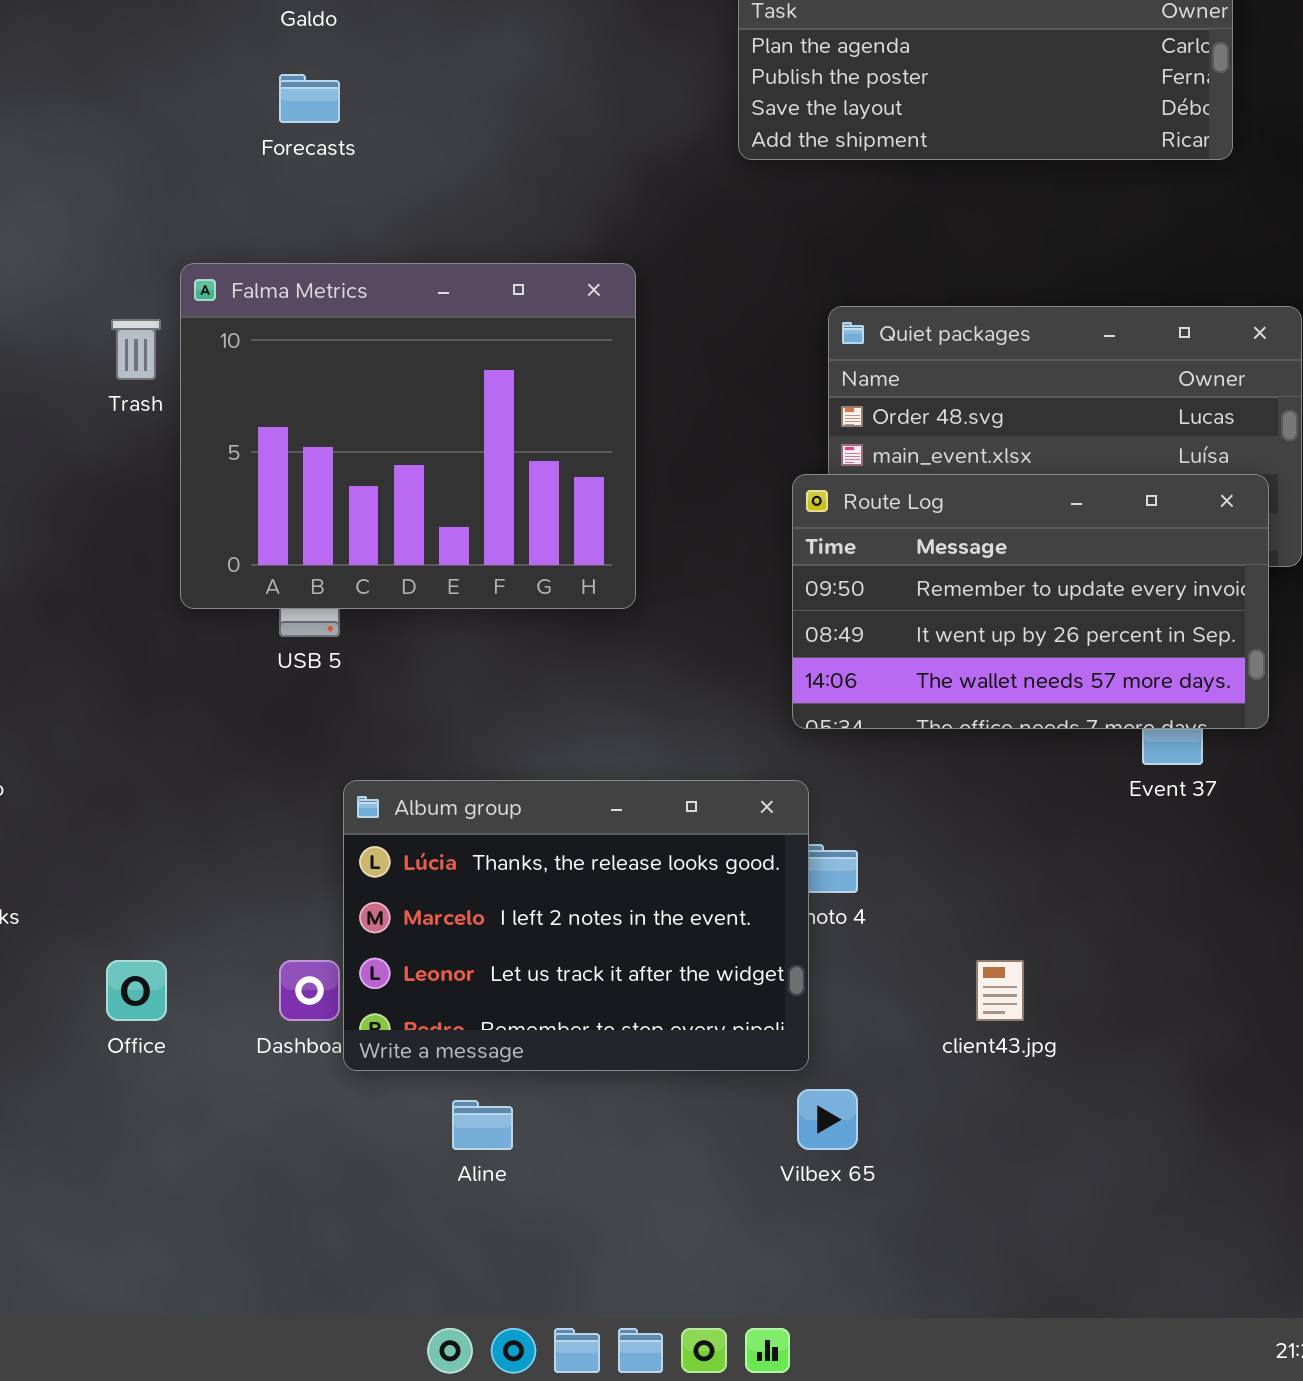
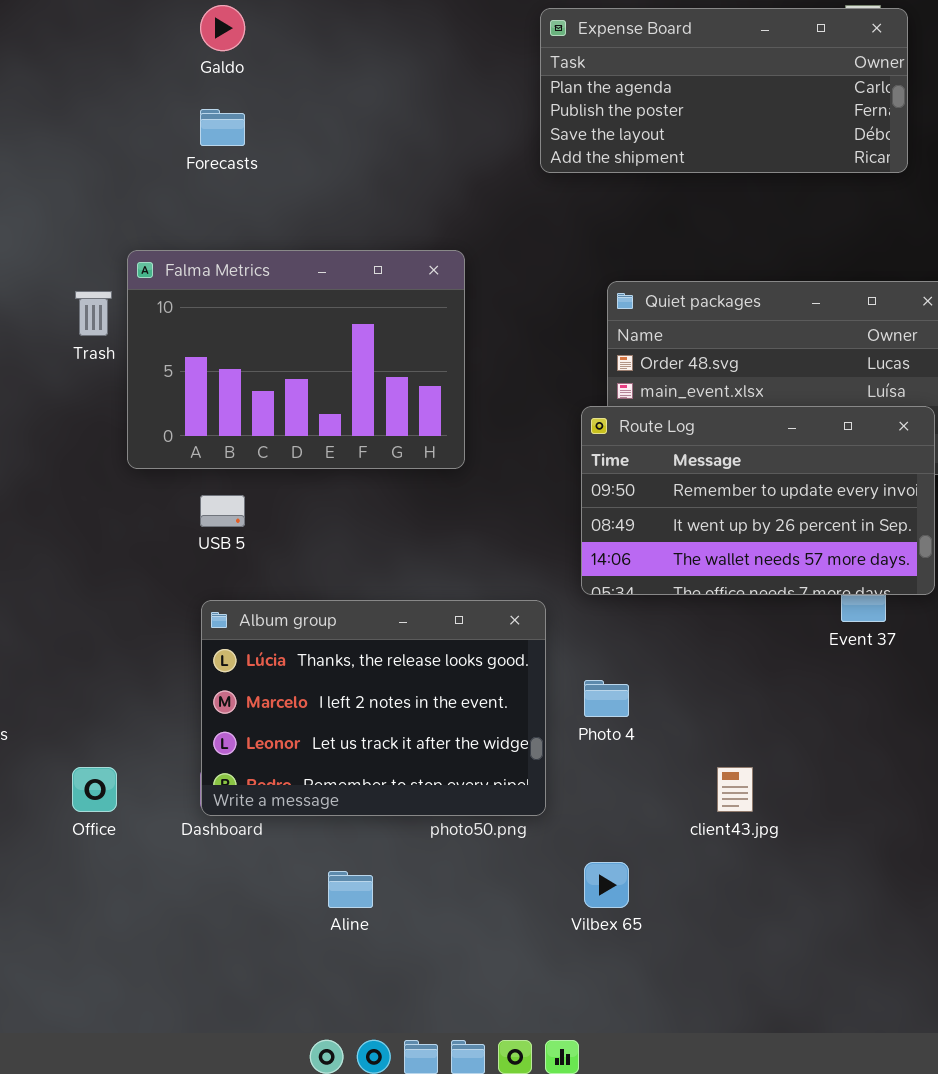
Falma Metrics: [180,263,636,609] -> [127,250,465,469], resized
Album group: [343,780,809,1071] -> [201,600,546,816], moved

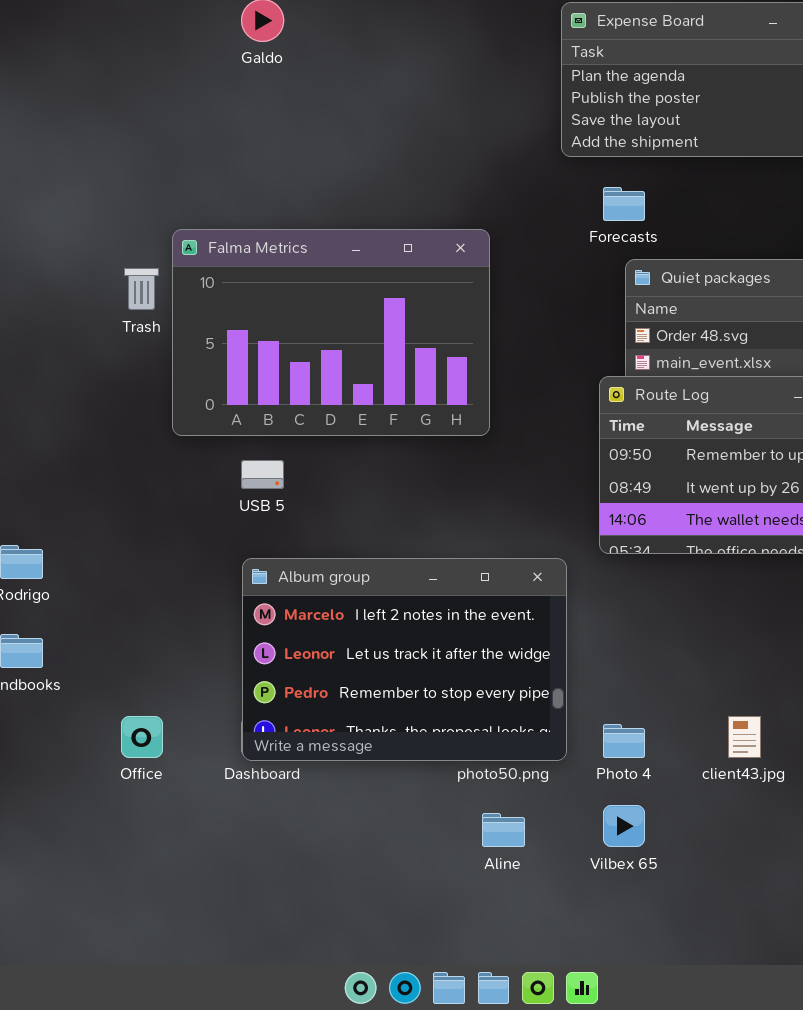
Forecasts: [200,109,245,146] -> [603,187,645,221], moved
Album group: [201,600,546,816] -> [242,558,567,761], scrolled down 1 row
Photo 4: [584,680,629,717] -> [603,724,645,758], moved
Aline: [328,871,373,908] -> [482,813,525,847], moved

